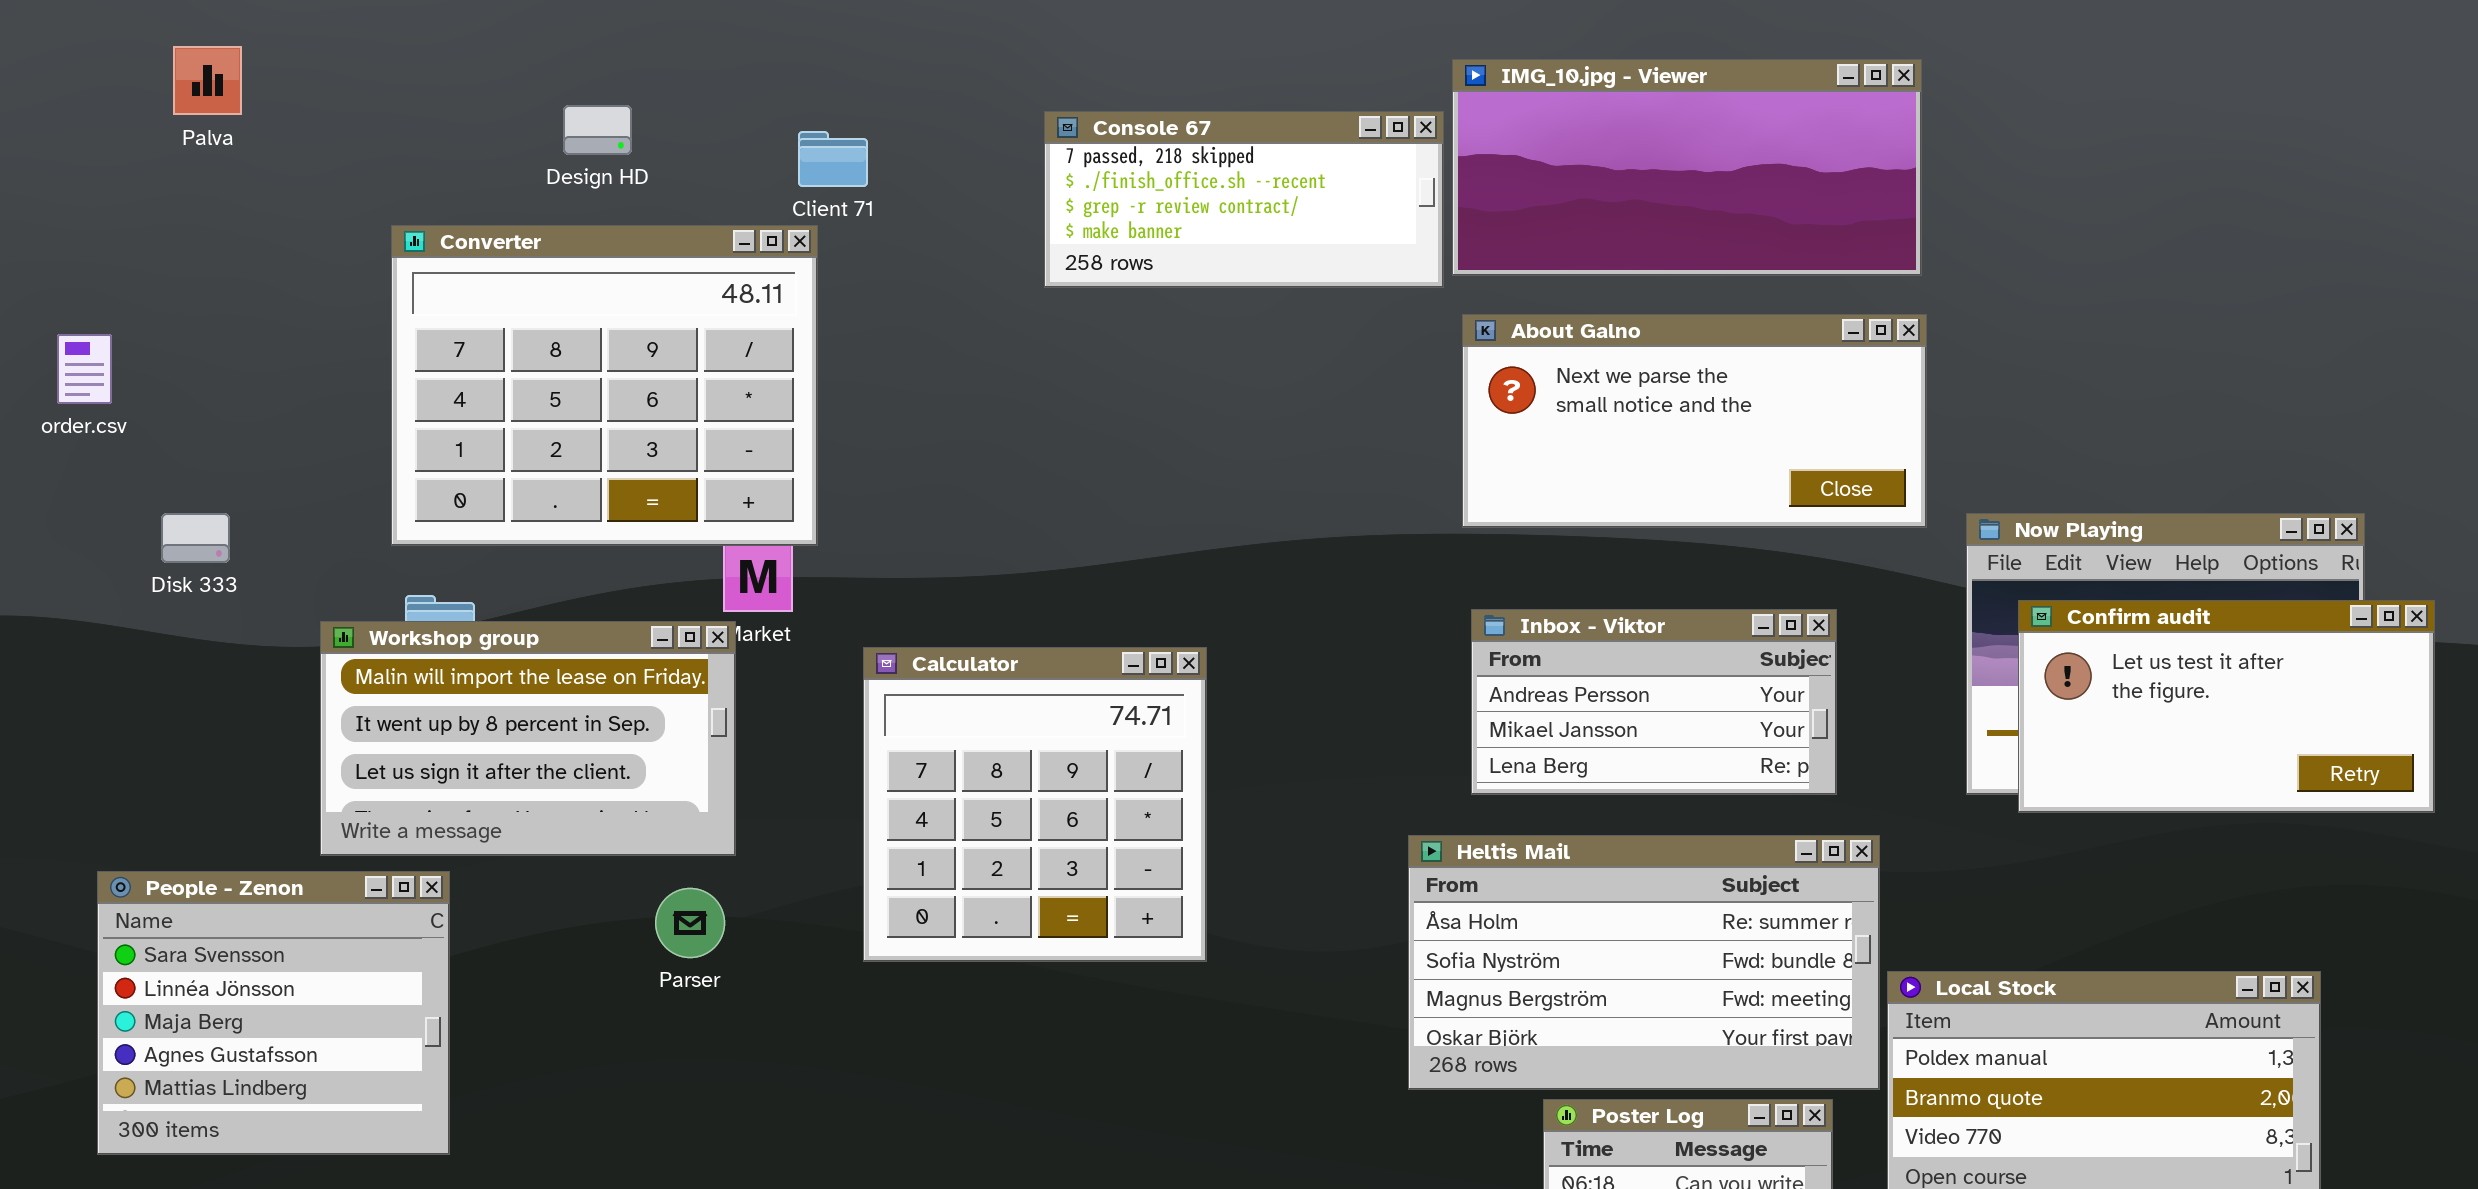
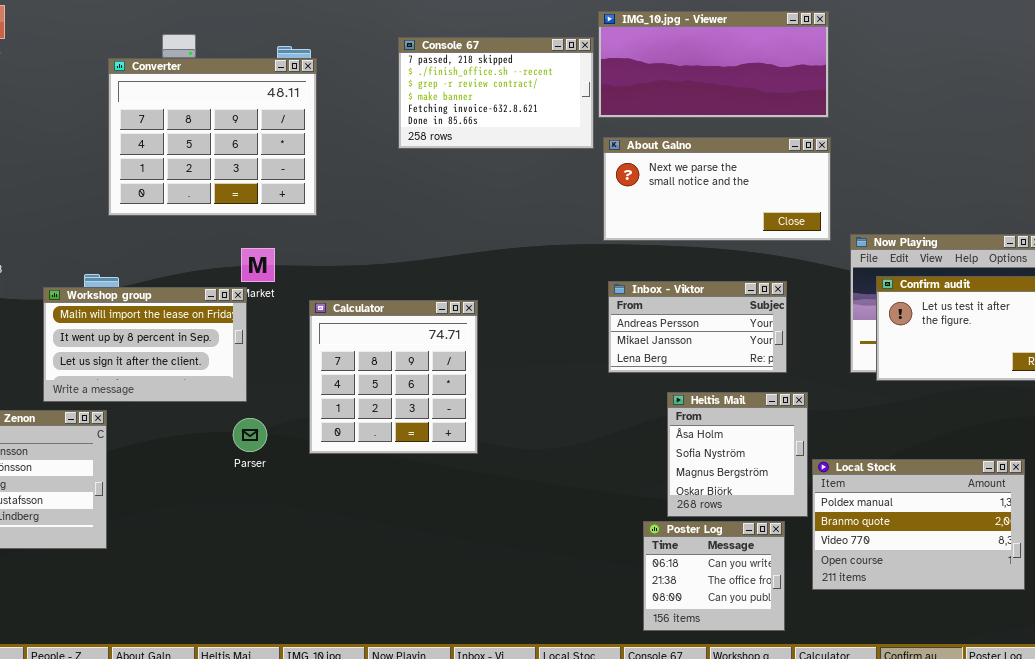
Console 67: [1044,111,1444,288] -> [398,37,594,149], resized
Converter: [391,225,818,546] -> [108,58,317,216], moved
Heltis Mail: [1408,835,1880,1090] -> [667,392,808,517], resized
Parser: [655,888,725,958] -> [233,418,267,452], moved

